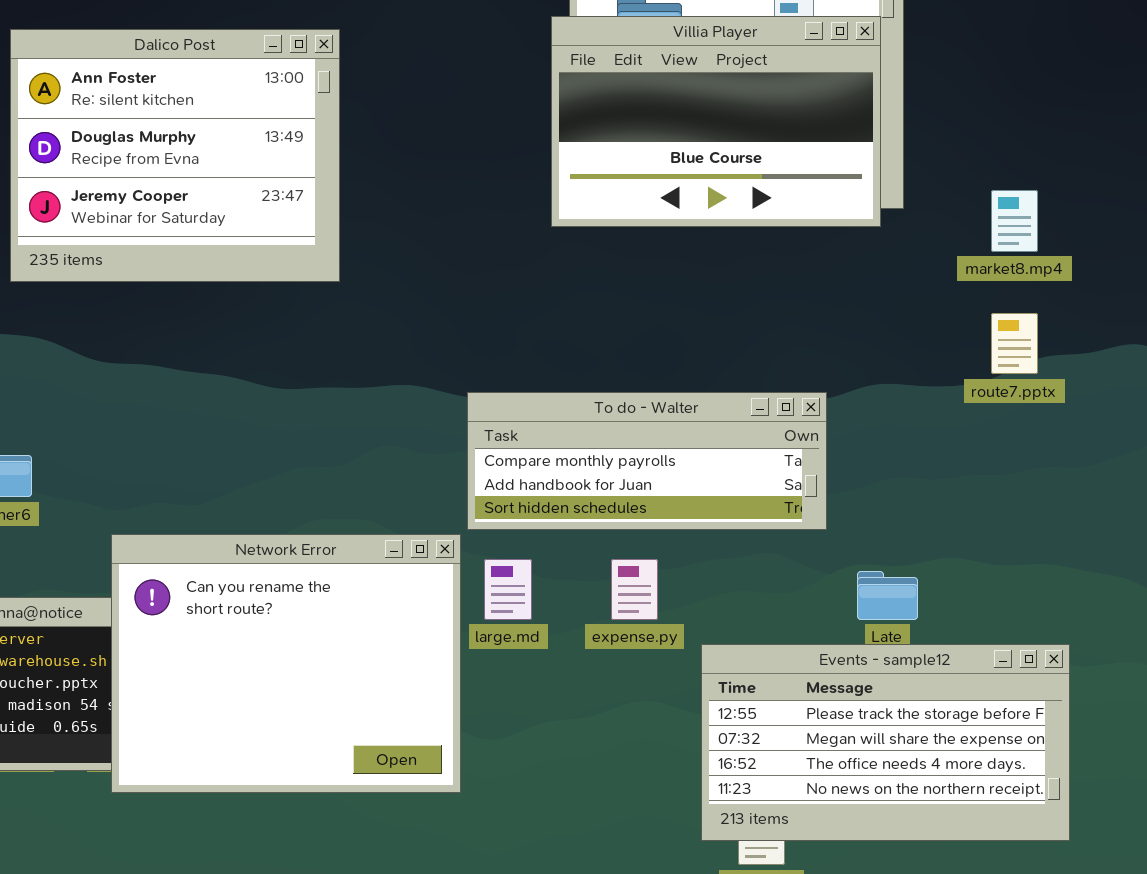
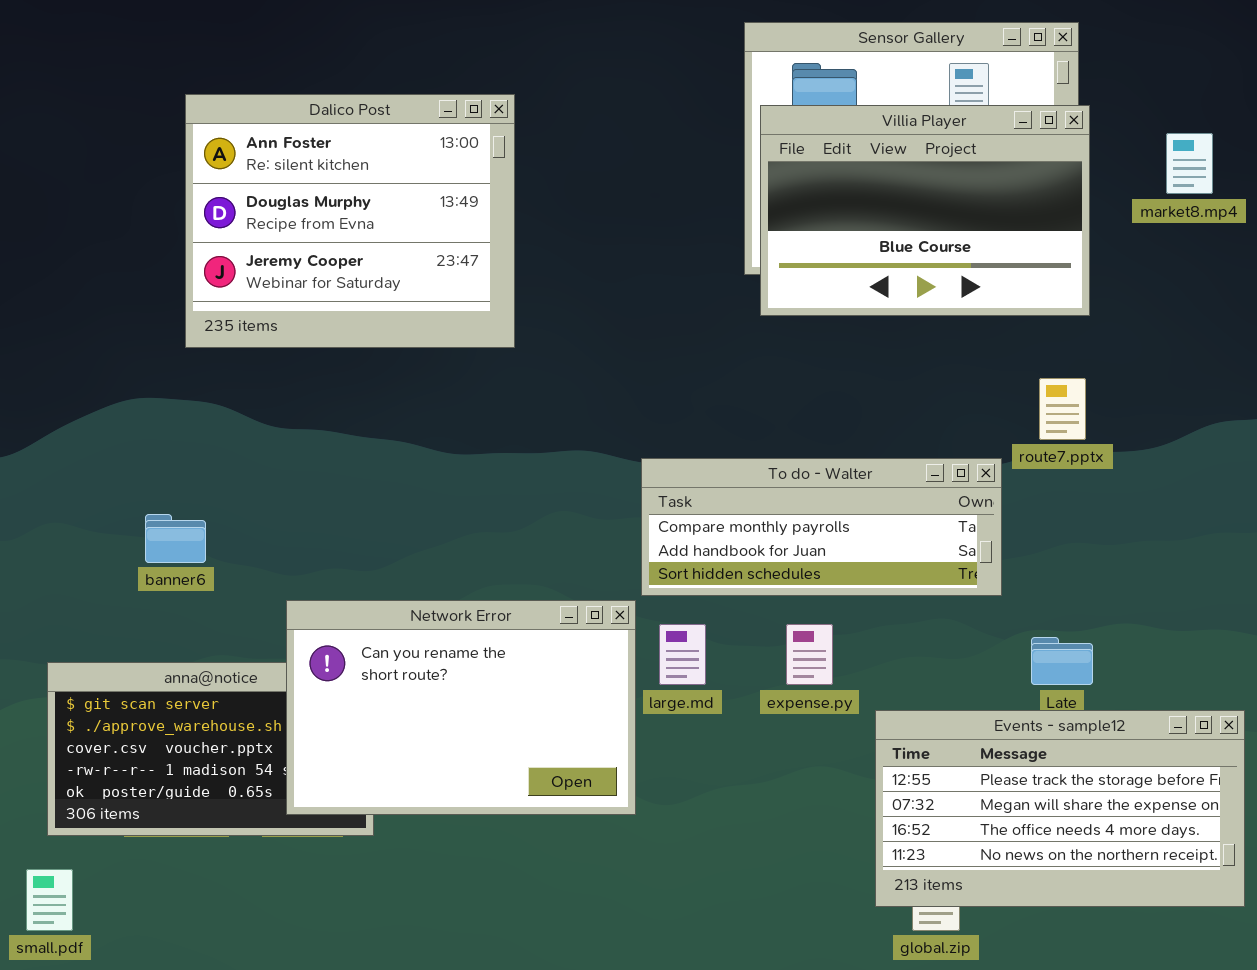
Villia Player: [551,16,881,227] -> [760,105,1090,316], moved
market8.mp4: [991,190,1038,252] -> [1166,133,1213,194], moved
route7.pptx: [991,313,1038,374] -> [1039,378,1086,440], moved
Network Error: [111,534,461,793] -> [286,600,636,815], resized

